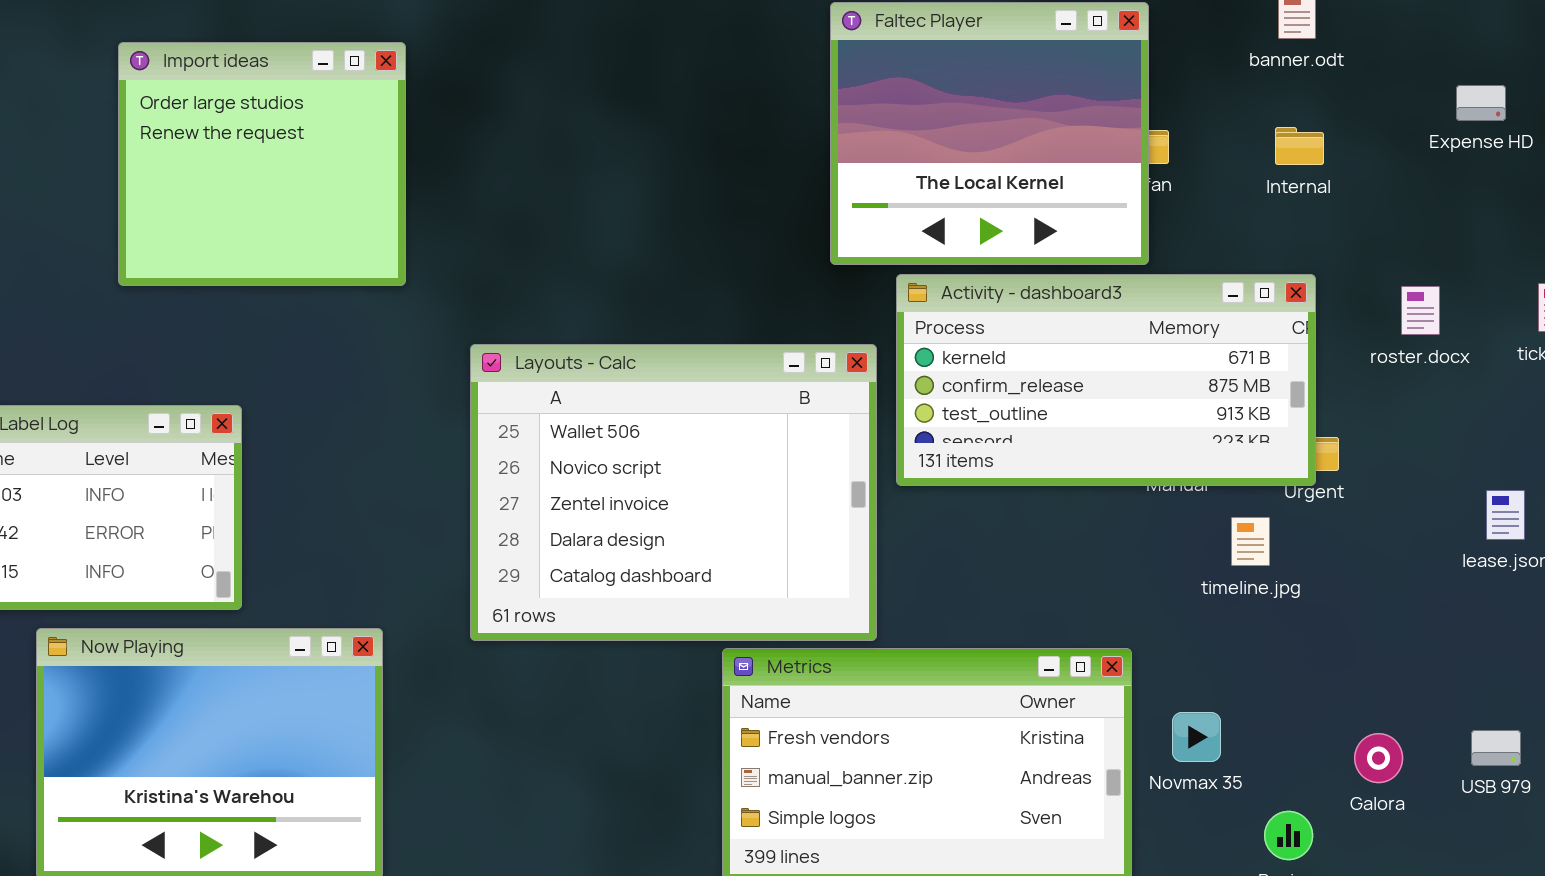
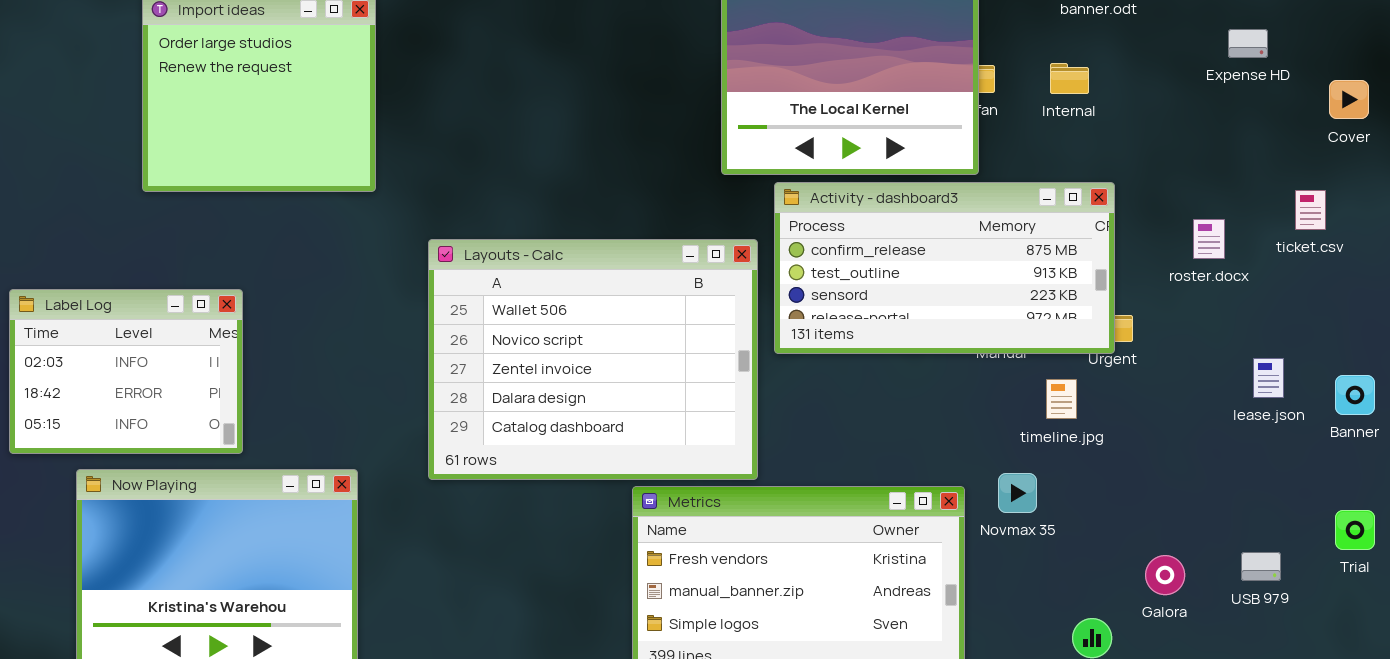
Internal: [1275,127,1324,165] -> [1050,63,1089,94], moved
Activity - dashboard3: [896,274,1316,486] -> [774,182,1115,354], scrolled down 1 row
roster.docx: [1401,286,1440,335] -> [1193,219,1225,259], moved
Novmax 35: [1172,712,1221,762] -> [998,473,1037,513], moved

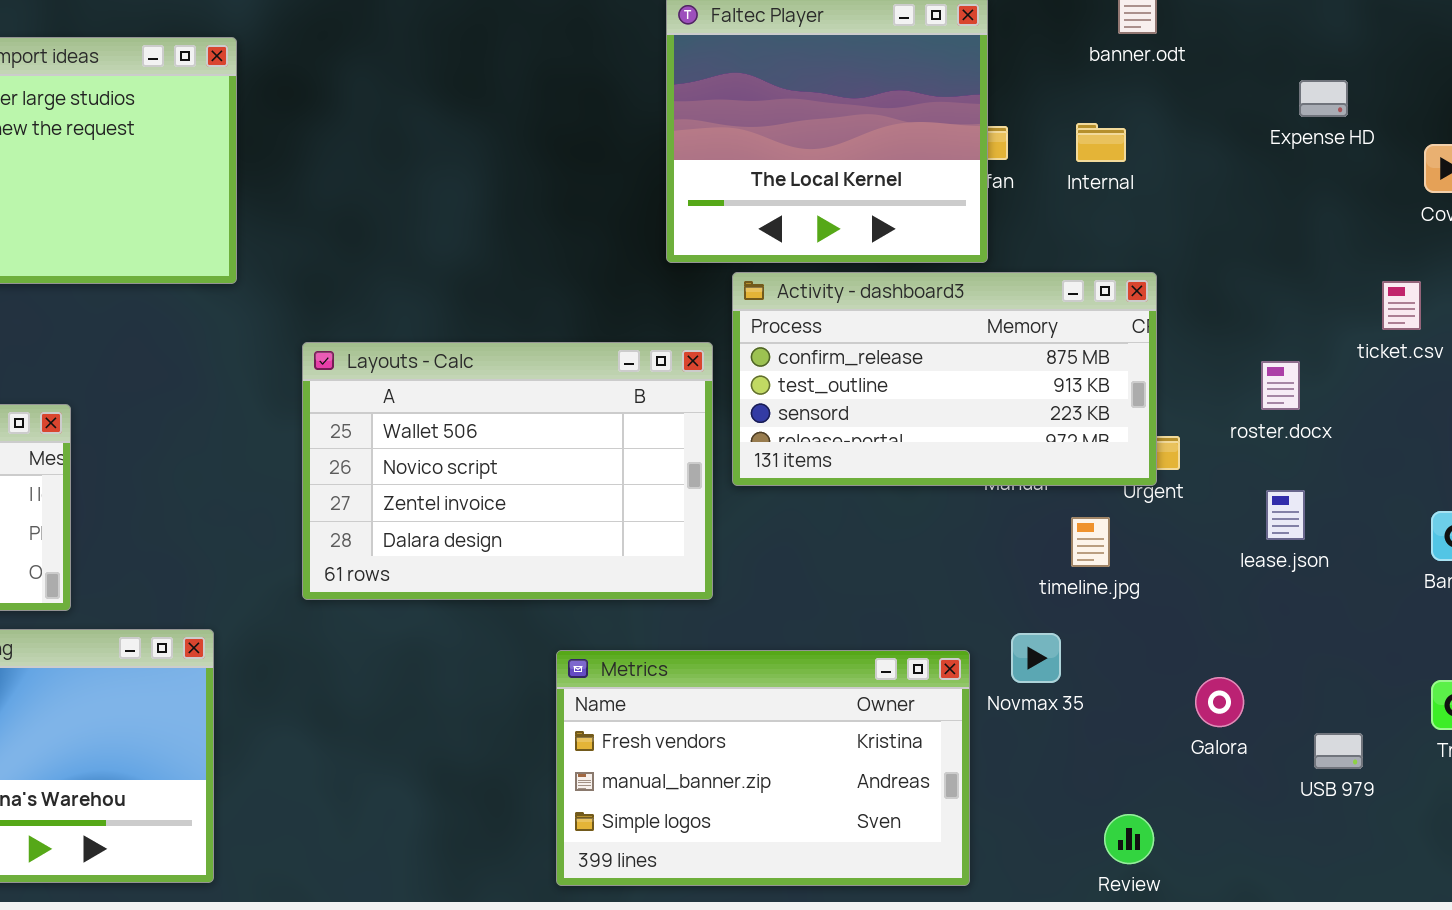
roster.docx: [1193,219,1225,259] -> [1261,361,1300,410], moved
Layouts - Calc: [428,239,758,480] -> [302,342,713,600], resized
lease.json: [1253,358,1284,398] -> [1266,490,1305,540], moved
Galora: [1145,555,1185,595] -> [1195,677,1244,727], moved

